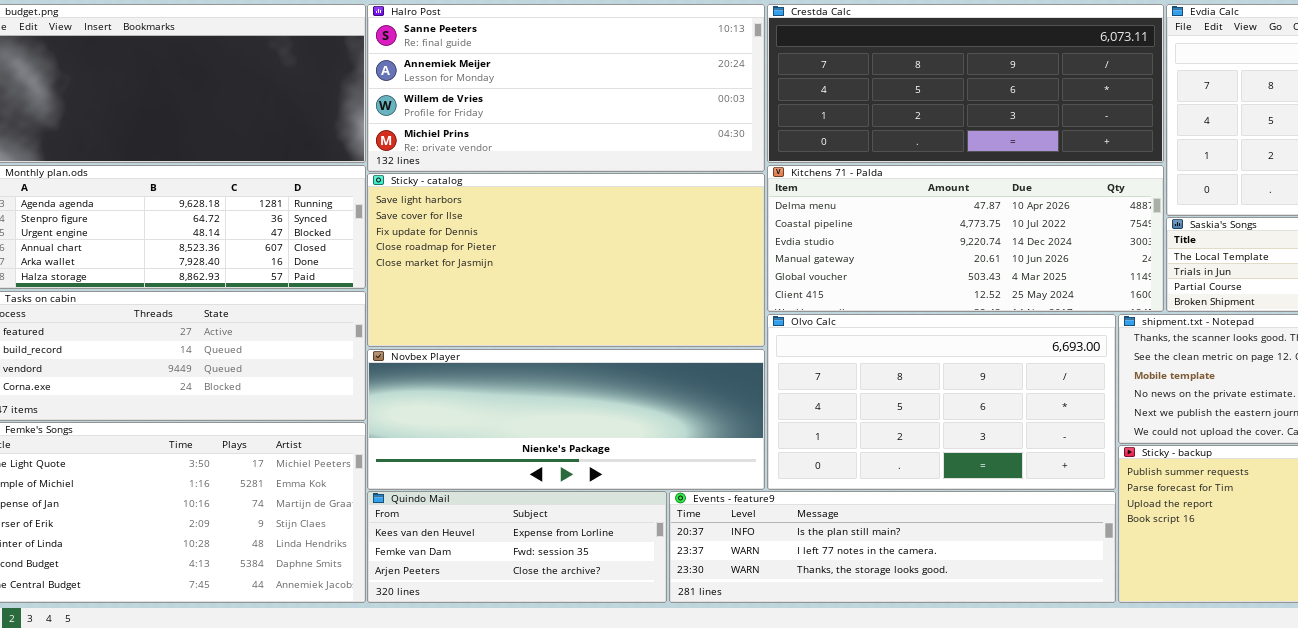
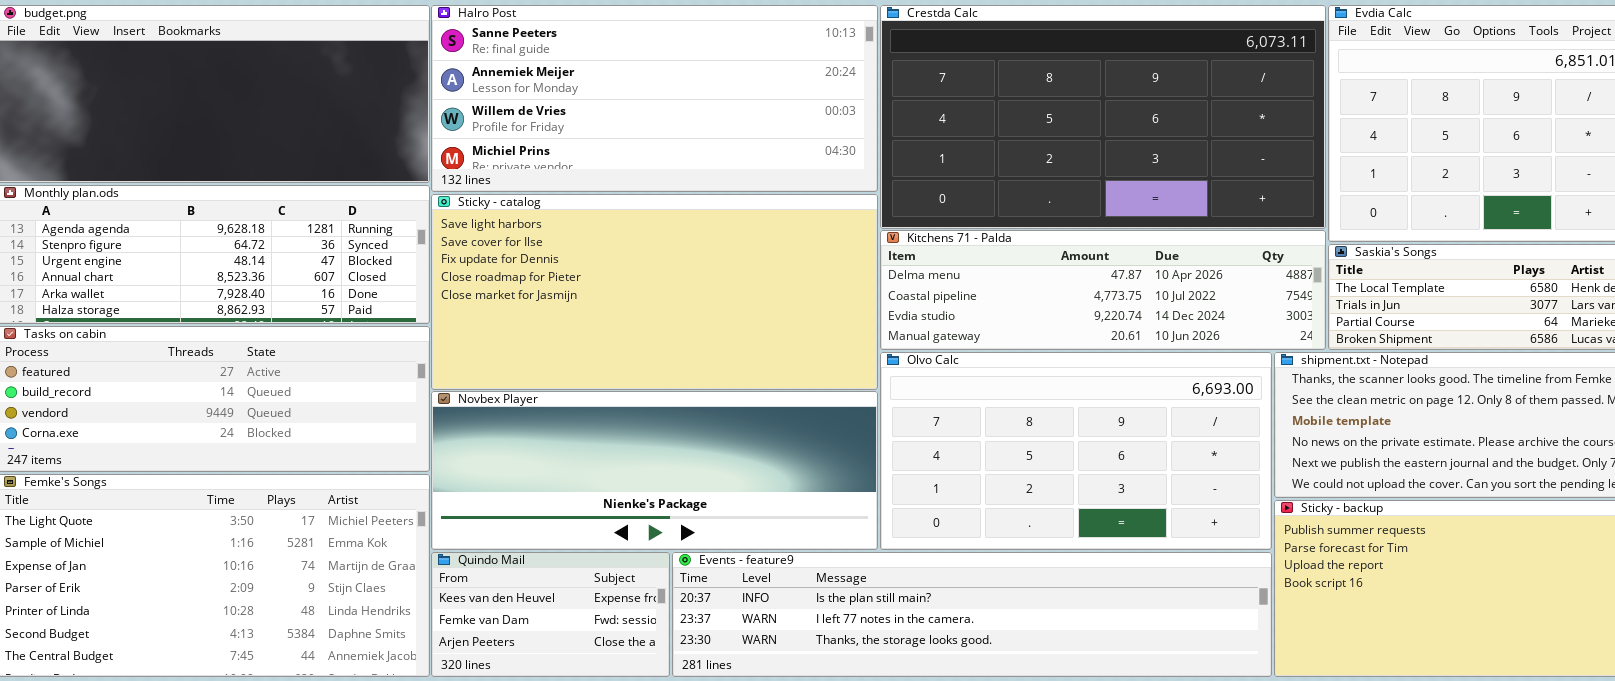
Crestda Calc: [767,4,1164,163] -> [880,5,1326,229], resized
Kitchens 71 - Palda: [767,165,1164,312] -> [880,230,1326,350], resized
Quindo Mail: [367,491,667,603] -> [431,552,670,677], resized
Events - feature9: [669,491,1116,603] -> [672,552,1272,677], resized

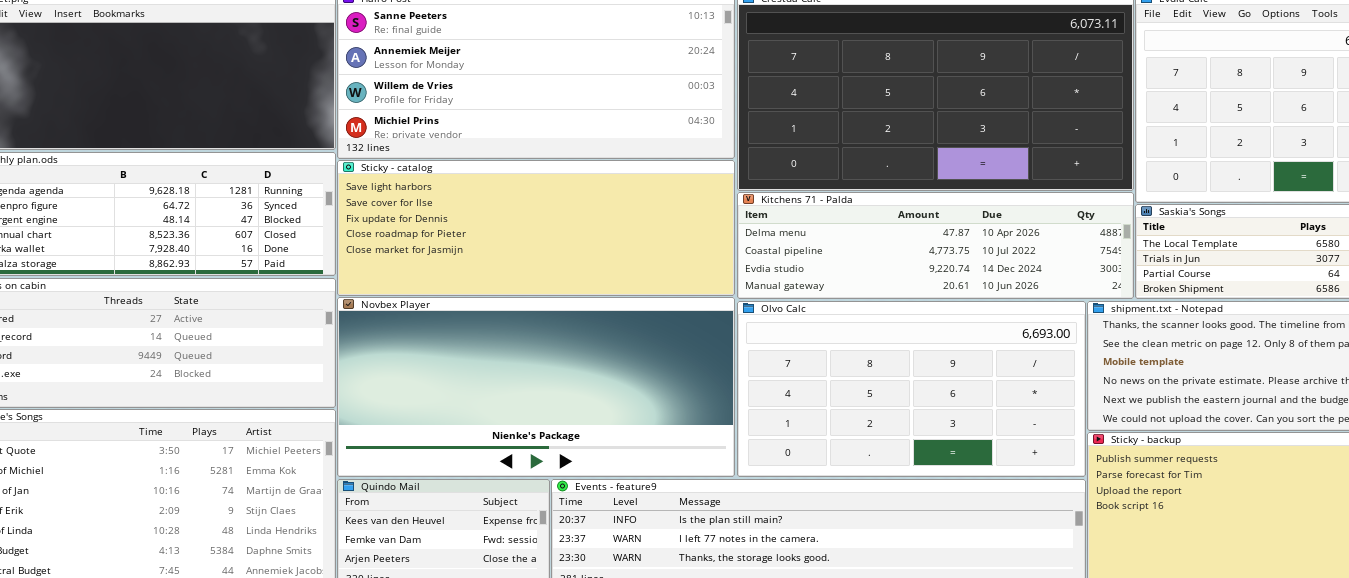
Sticky - catalog: [431,194,878,390] -> [337,160,735,296], resized
Novbex Player: [431,391,878,550] -> [337,297,735,477], resized

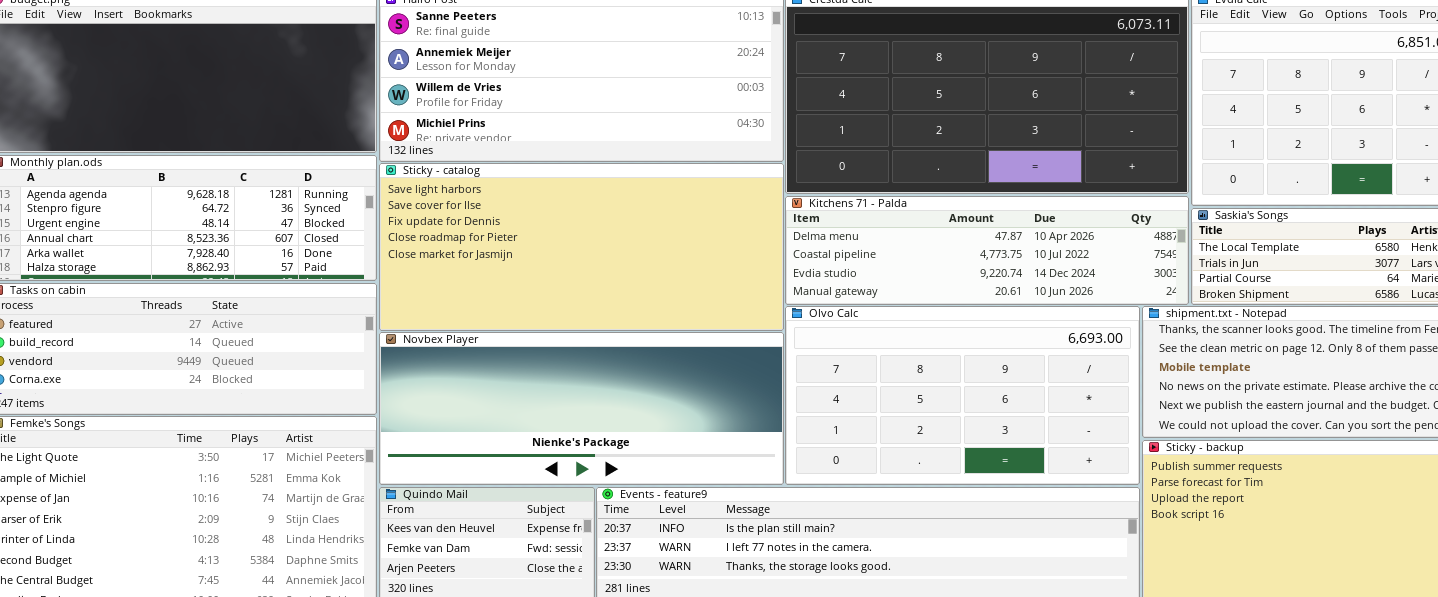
Sticky - catalog: [337,160,735,296] -> [379,163,784,331], resized
Novbex Player: [337,297,735,477] -> [379,332,784,485], resized

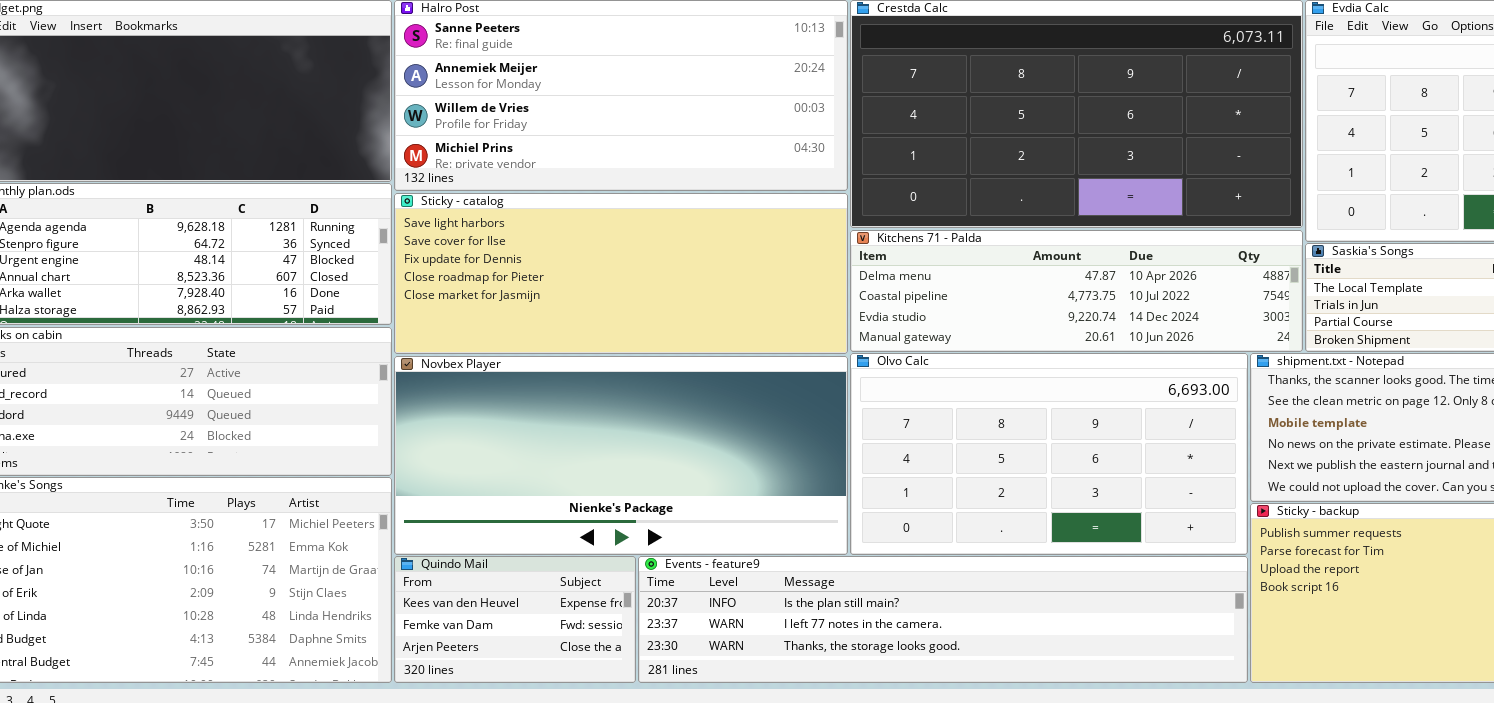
Sticky - catalog: [379,163,784,331] -> [394,193,848,354], resized
Novbex Player: [379,332,784,485] -> [394,356,848,555], resized

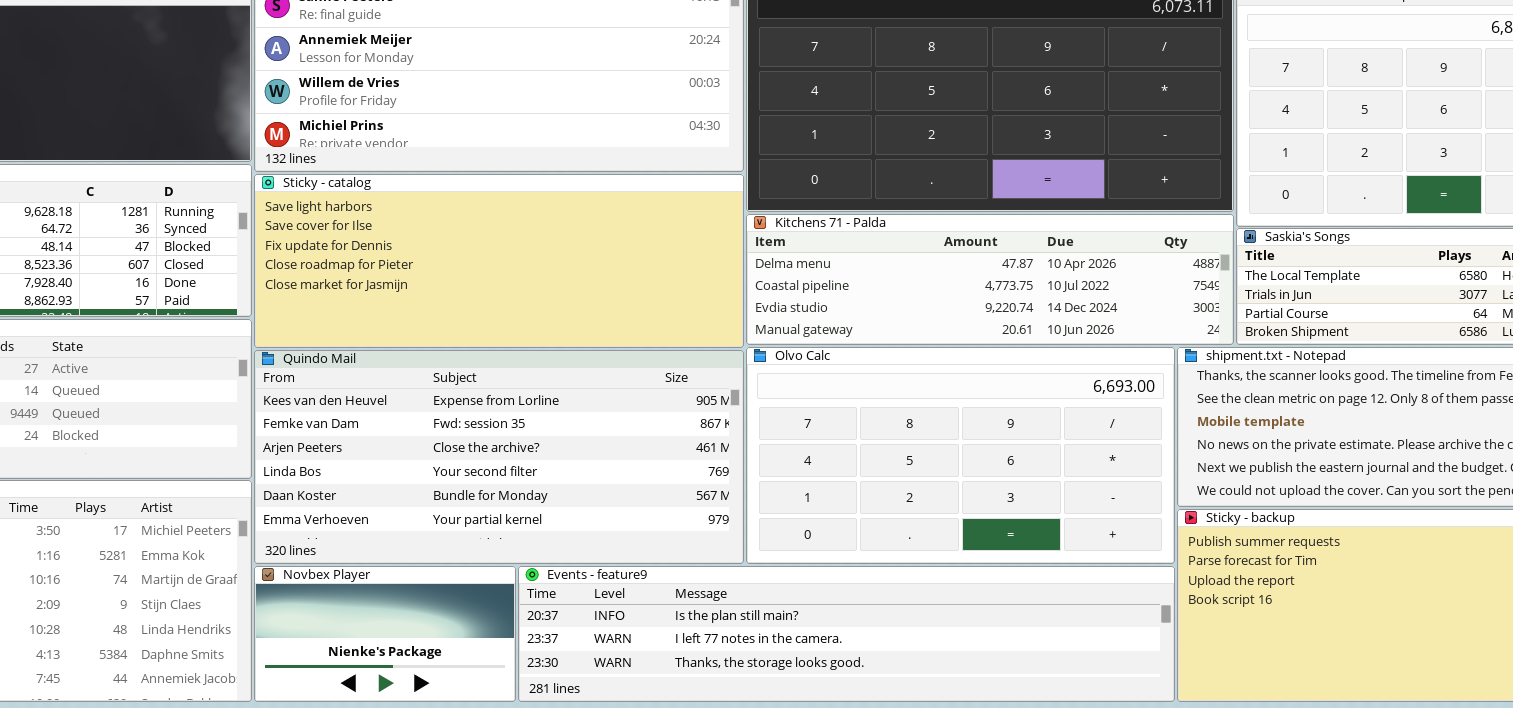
Novbex Player: [394,356,848,555] -> [254,566,516,702], moved, resized
Quindo Mail: [394,556,636,683] -> [254,350,744,564], moved, resized

